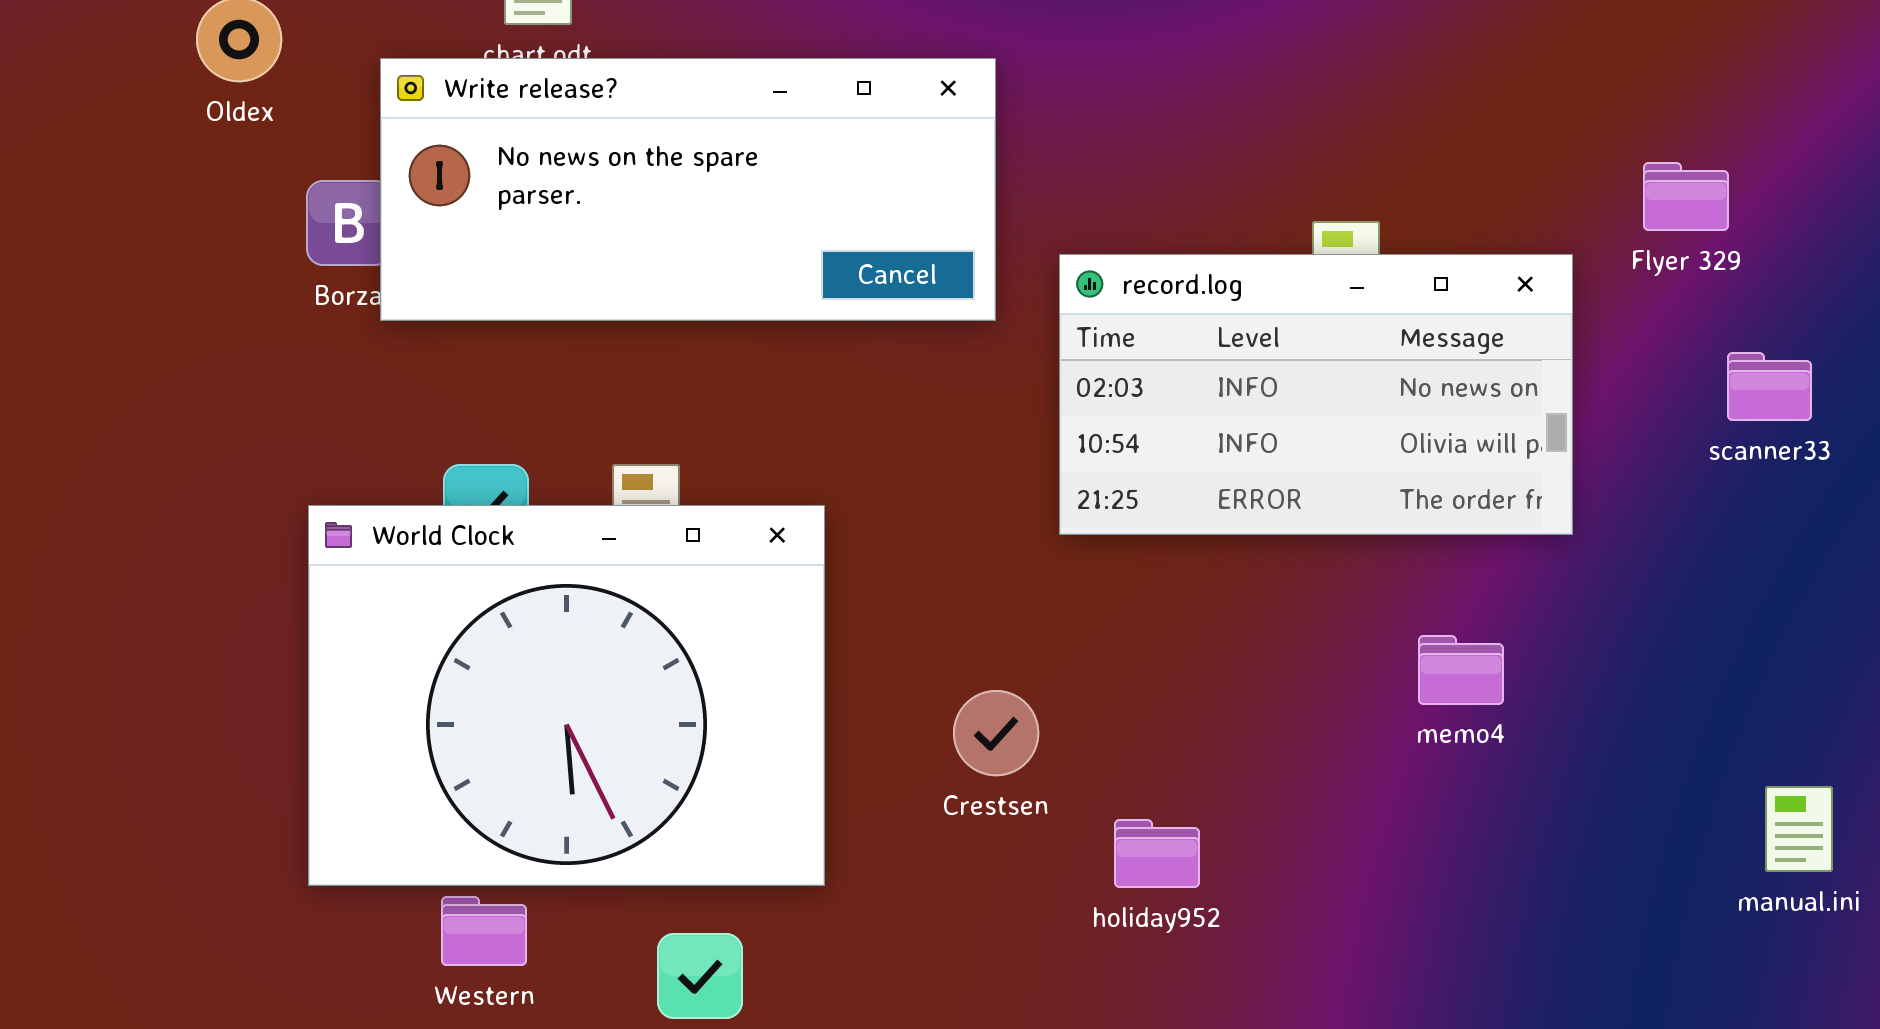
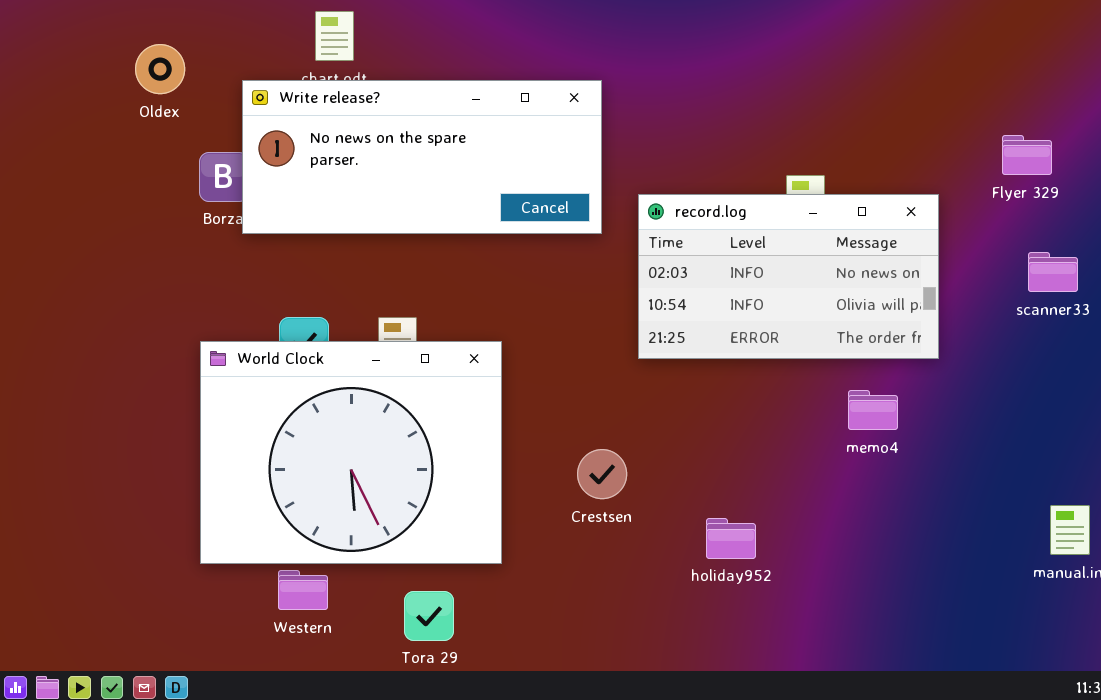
Flyer 329: [1643,162,1729,231] -> [1002,135,1052,175], moved
memo4: [1418,635,1504,705] -> [848,390,898,430], moved
holiday952: [1114,819,1200,888] -> [706,518,756,559], moved

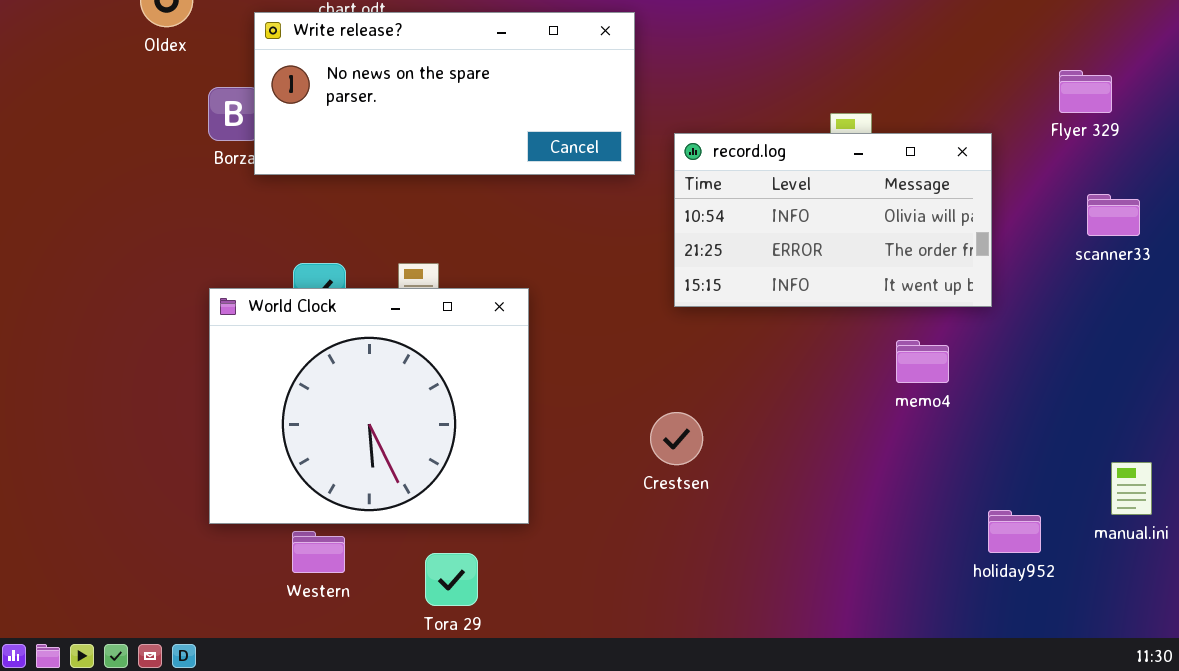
record.log: [638,194,939,359] -> [674,133,992,307], scrolled down 1 row
Crestsen: [577,449,627,499] -> [650,412,703,465], moved
holiday952: [706,518,756,559] -> [988,510,1041,553], moved

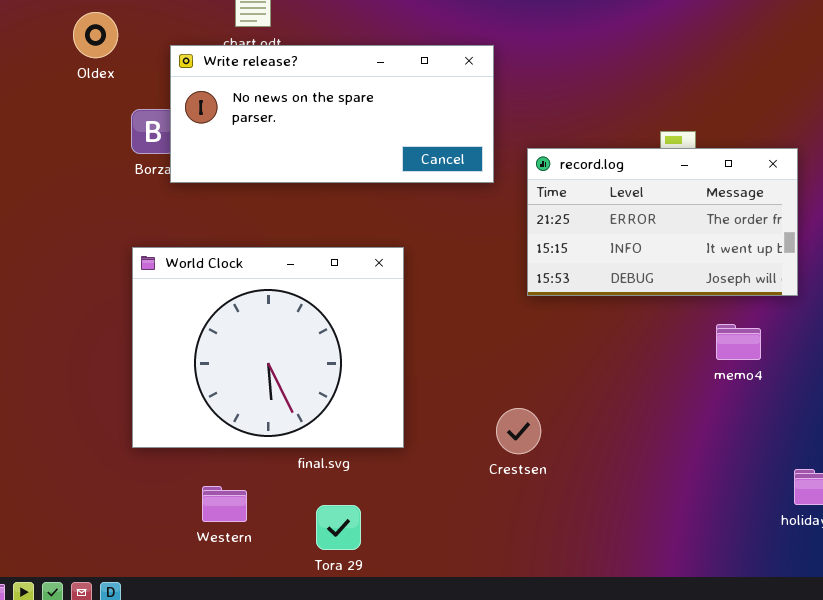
record.log: [674,133,992,307] -> [527,148,798,296], scrolled down 1 row
World Clock: [209,288,529,524] -> [132,247,404,448], moved
Crestsen: [650,412,703,465] -> [496,408,541,454], moved

